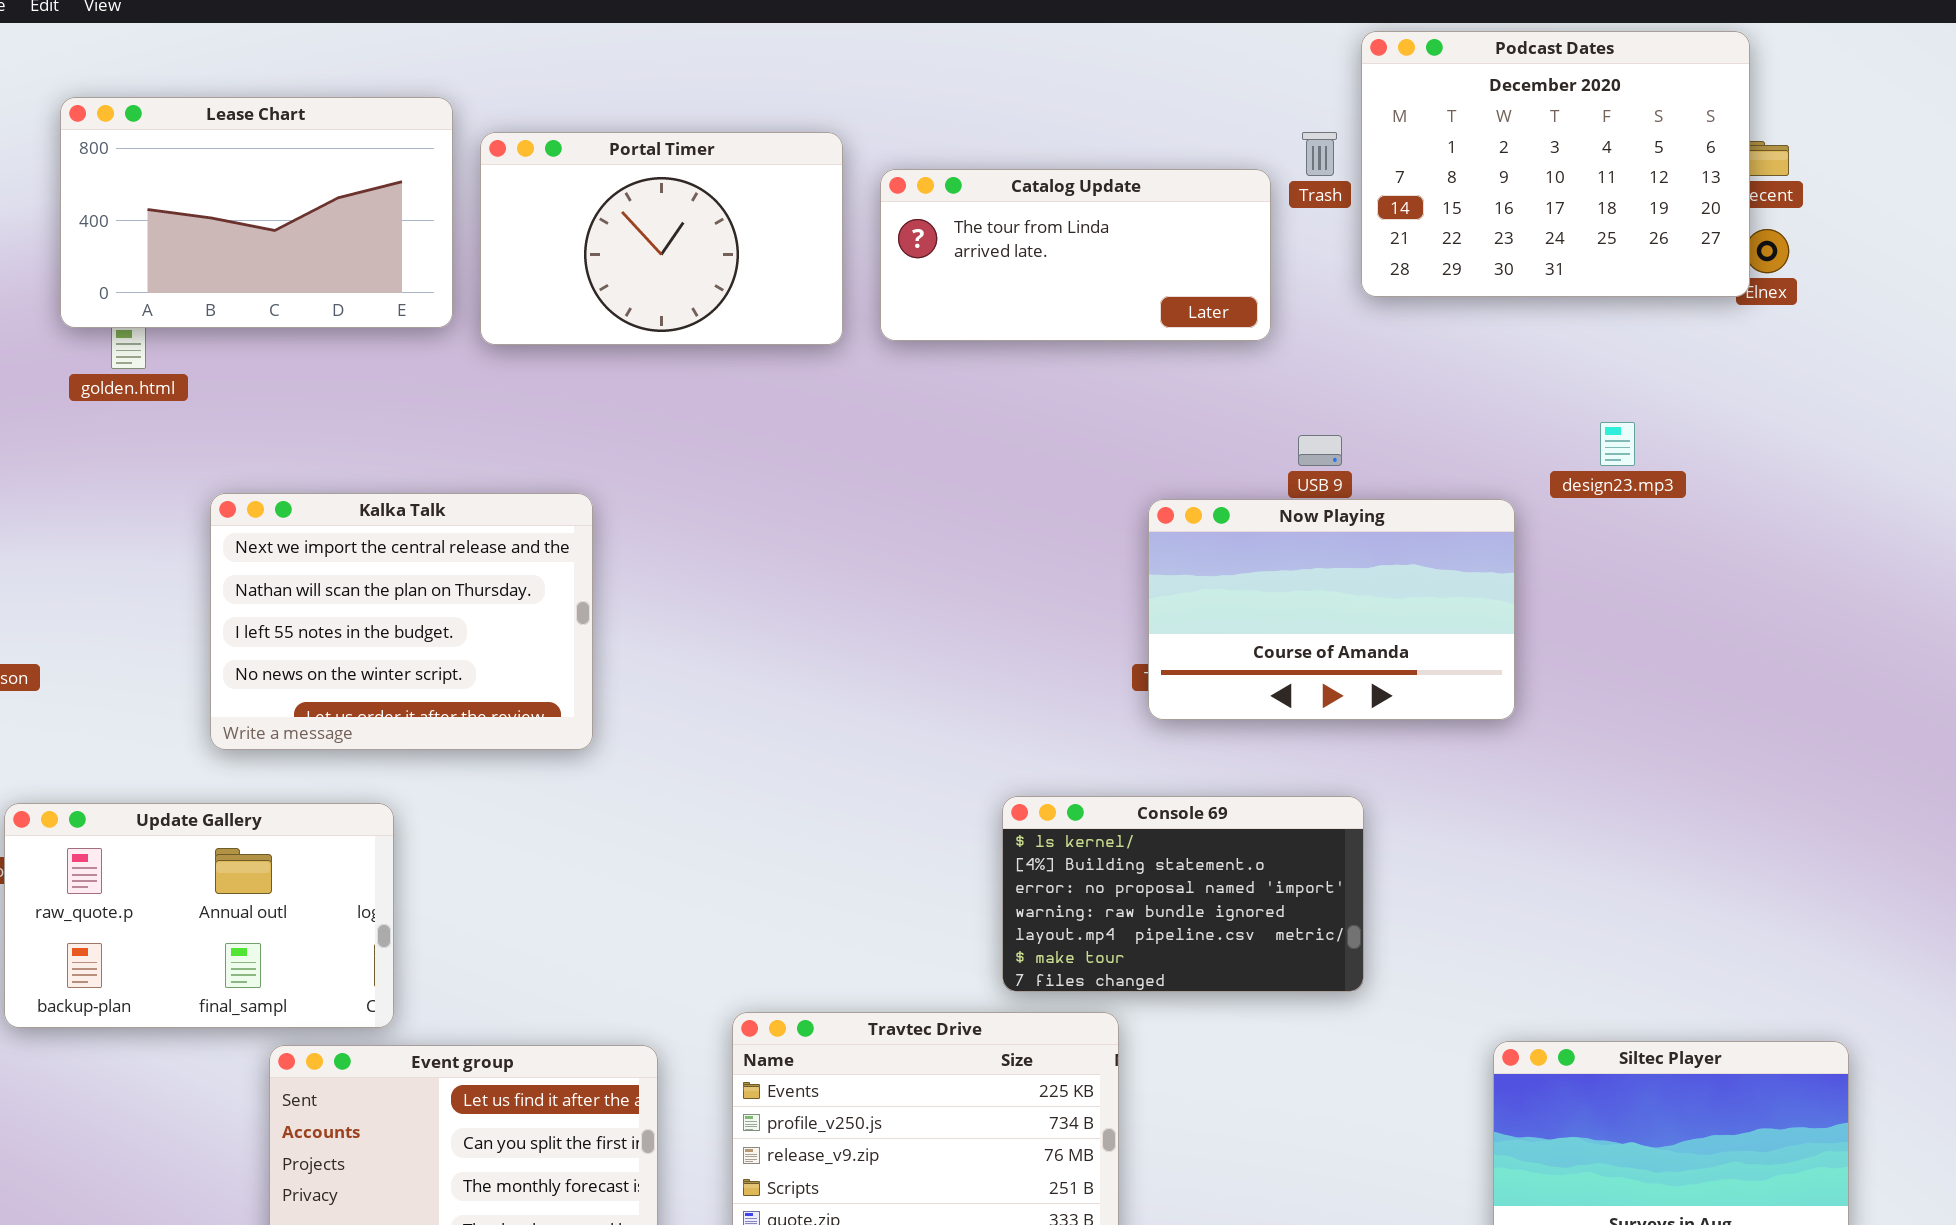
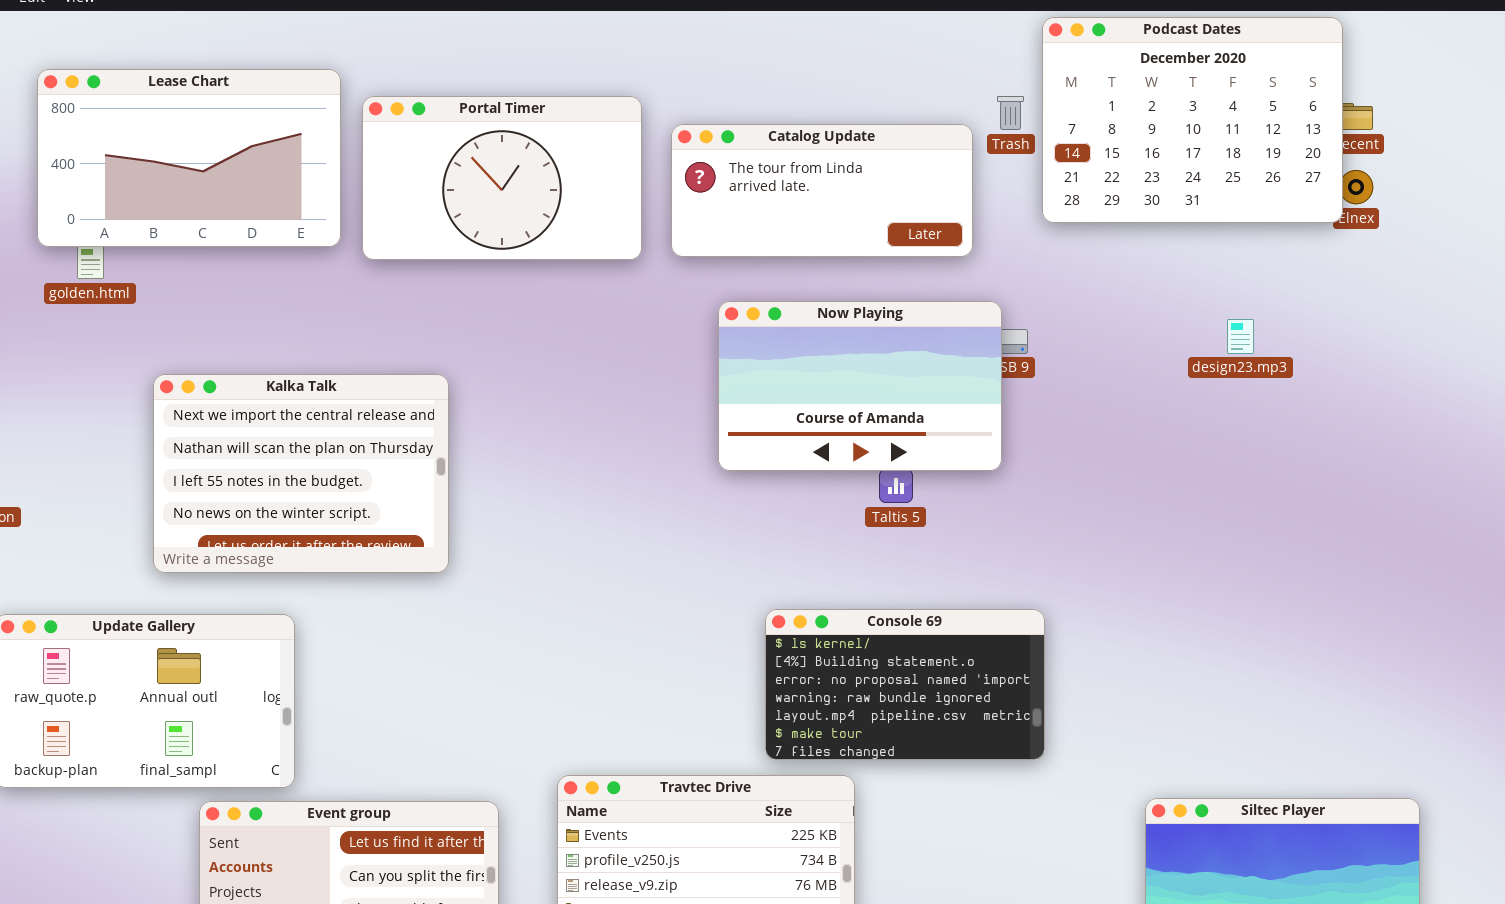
Now Playing: [1148,499,1515,720] -> [718,301,1002,471], moved

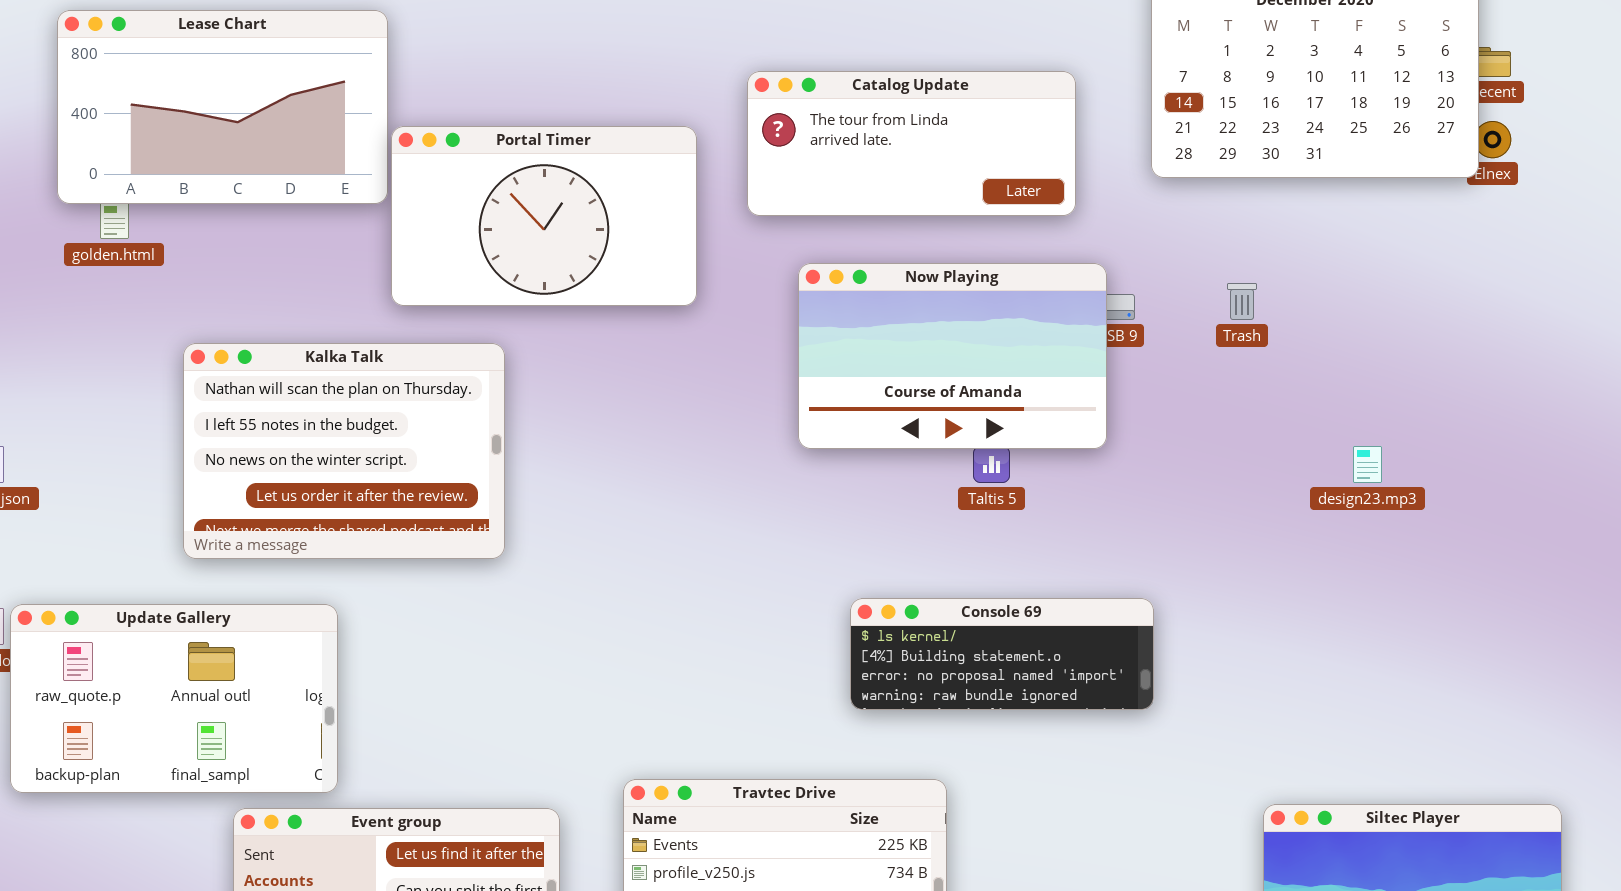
Portal Timer: [362,96,642,260] -> [391,126,697,306], moved
Trash: [997,96,1024,130] -> [1227,283,1257,320], moved
design23.mp3: [1227,319,1254,354] -> [1353,446,1382,483], moved
Kalka Talk: [153,374,449,573] -> [183,343,505,559], scrolled down 1 row
Console 69: [765,609,1045,760] -> [850,598,1154,710], resized

